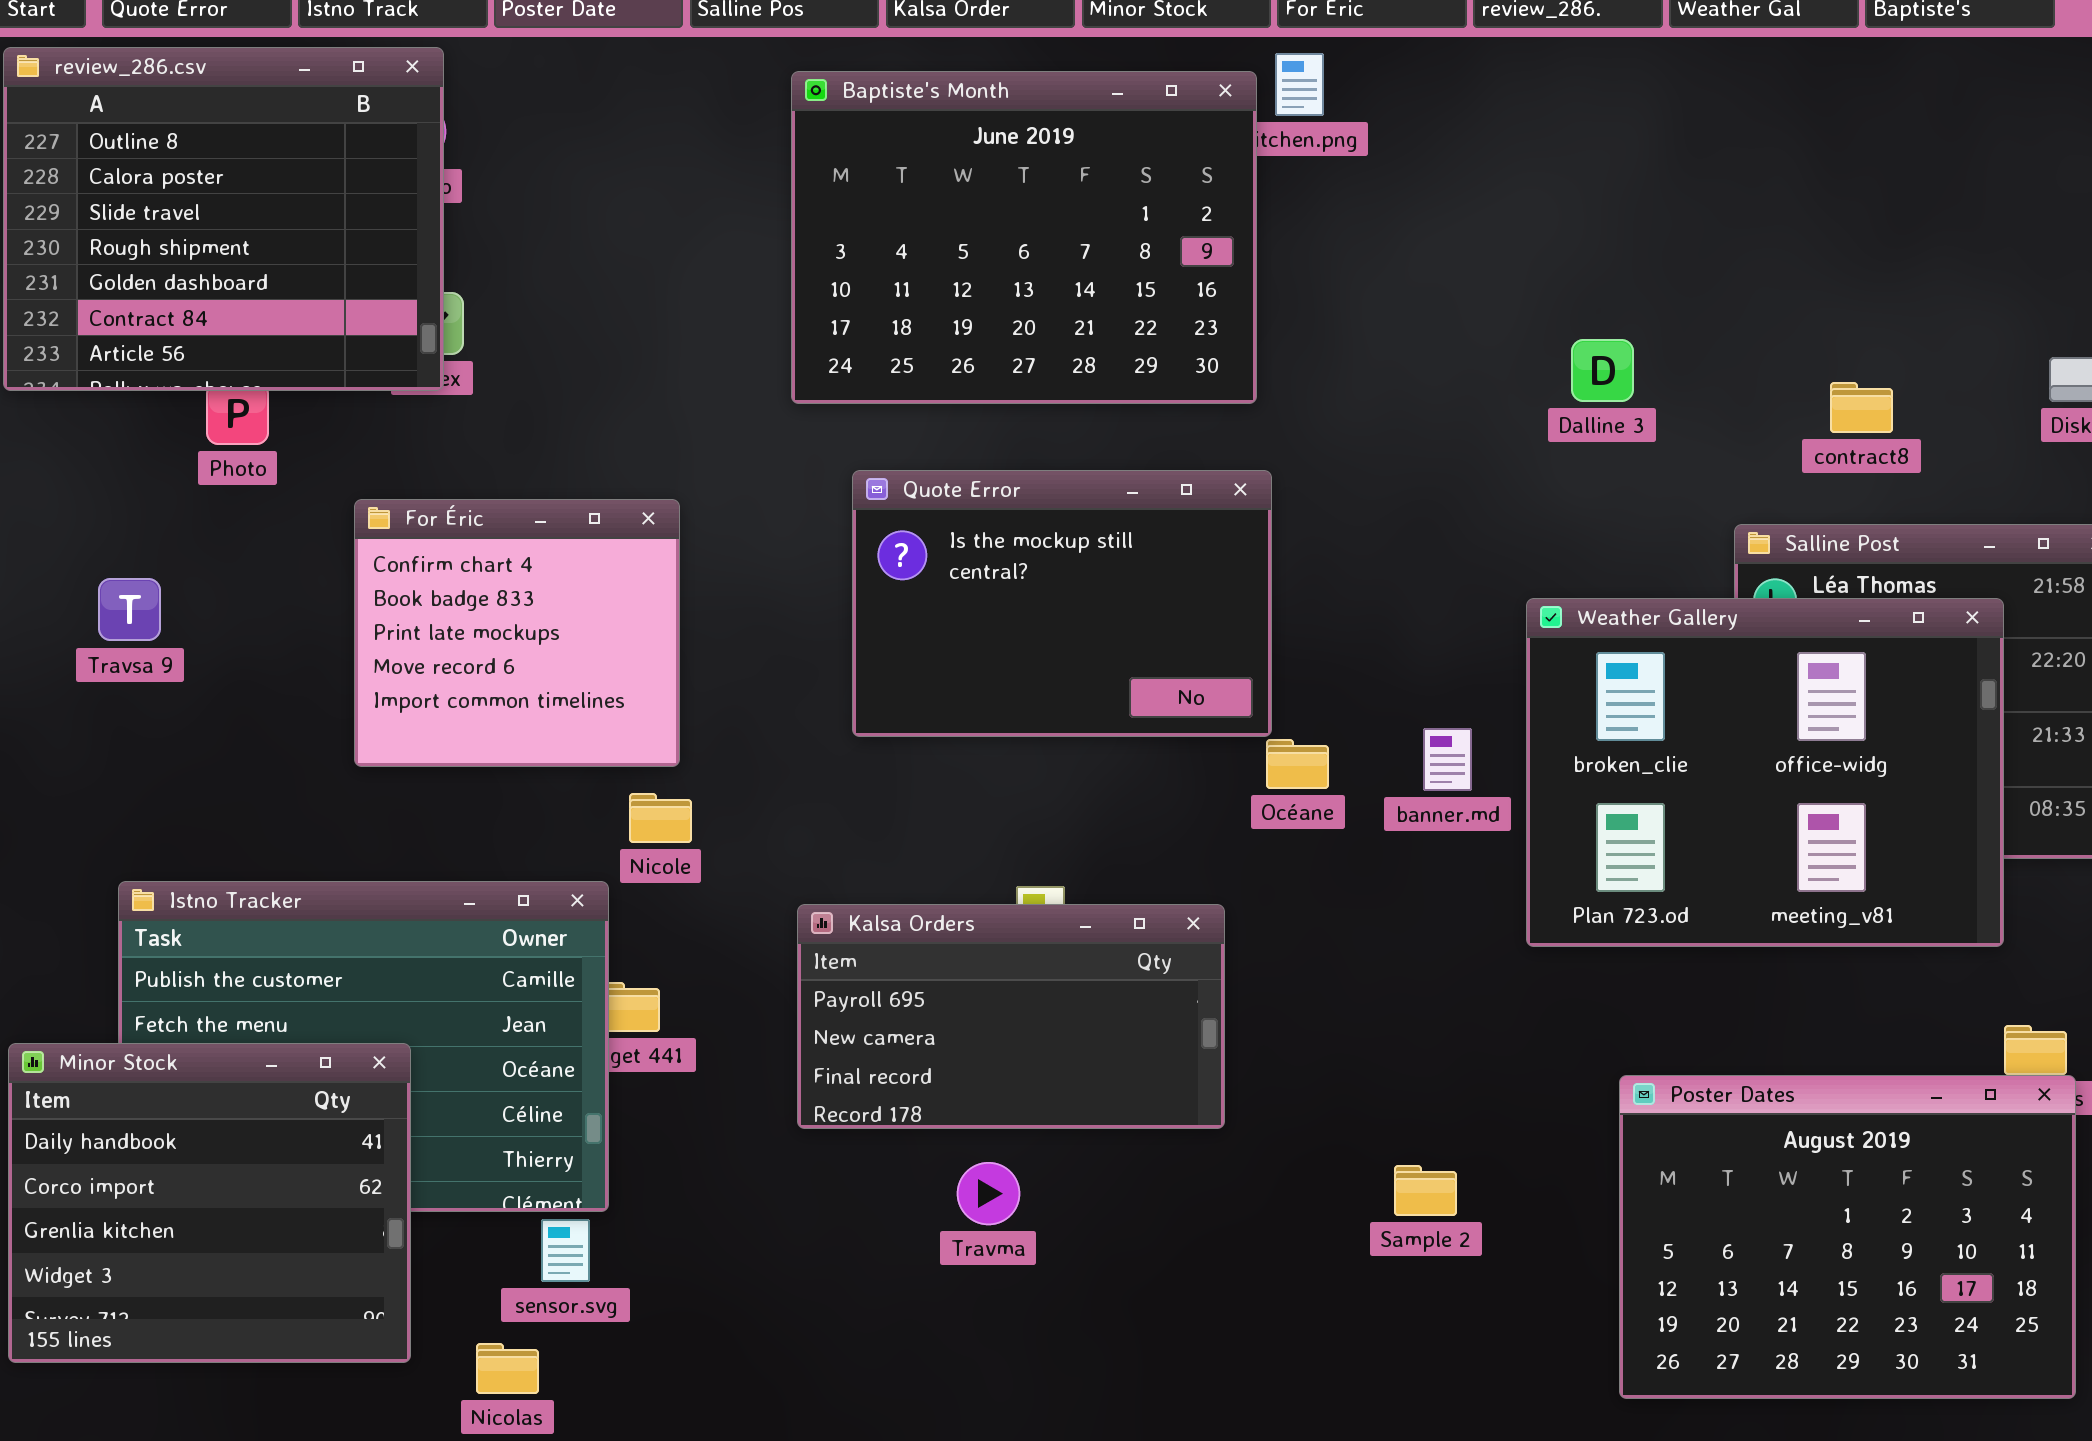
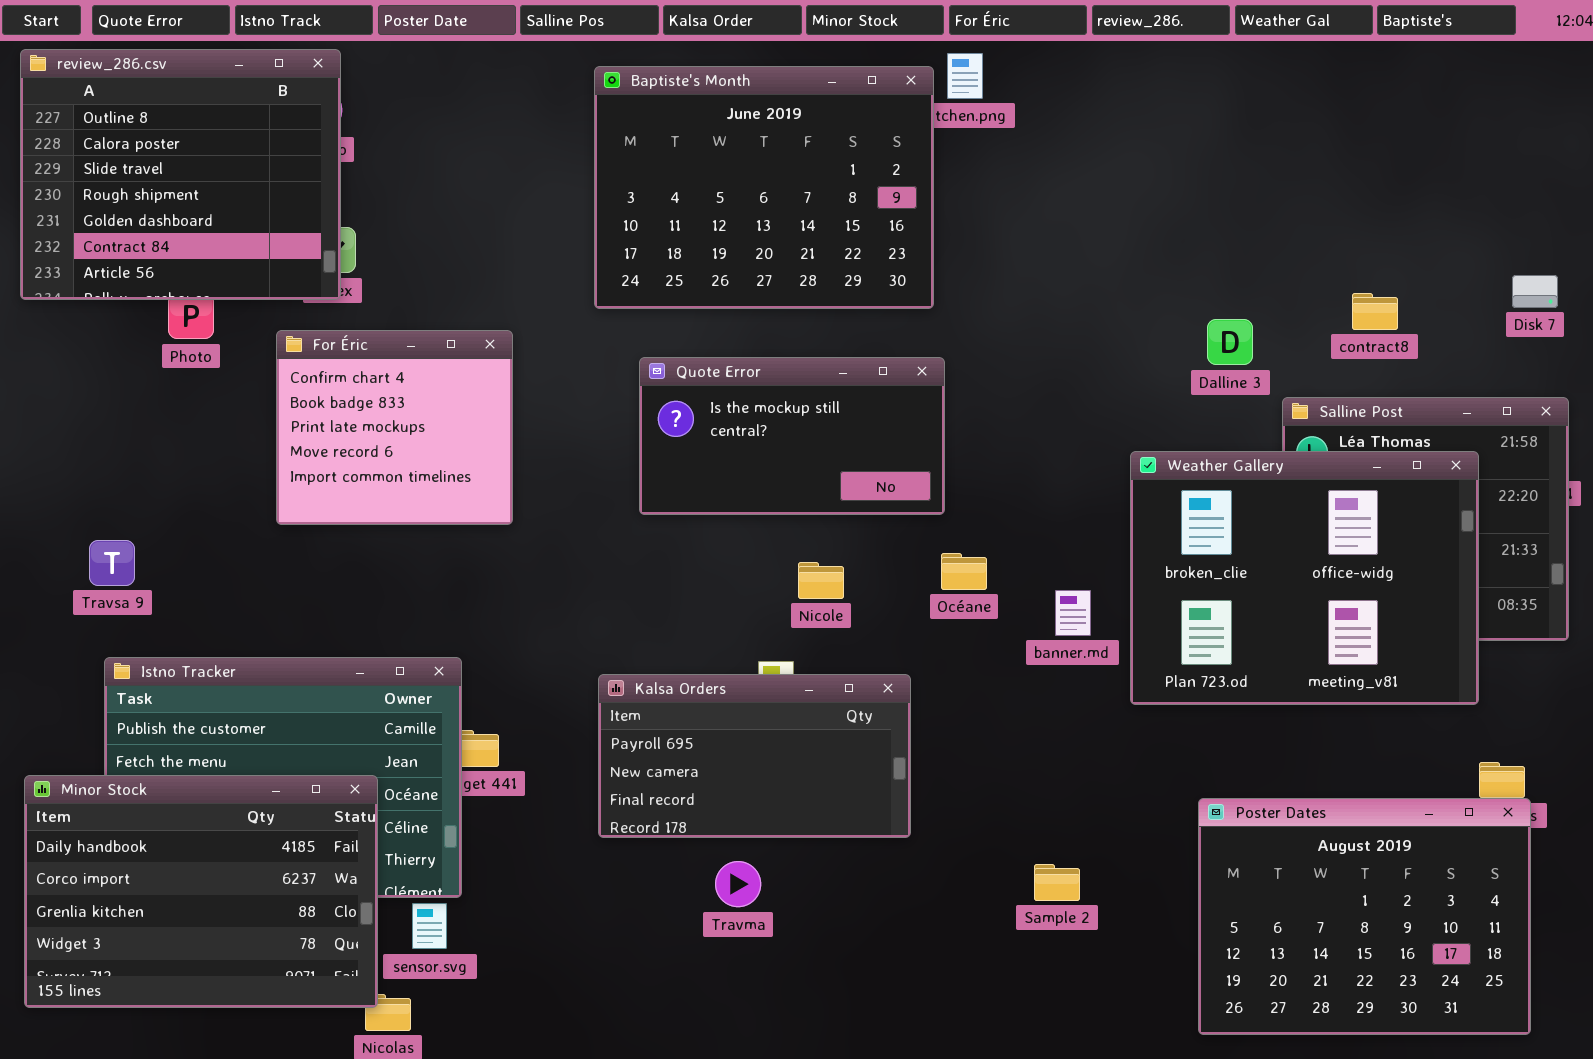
Dalline 3: [1571,339,1634,402] -> [1207,319,1253,365], moved
Quote Error: [852,470,1272,737] -> [639,357,945,515], resized
For Éric: [354,499,680,767] -> [276,330,513,525], moved
Travsa 9: [98,578,161,641] -> [89,540,135,586], moved
banner.md: [1423,728,1472,791] -> [1055,590,1091,636], moved
Nicole: [629,793,692,843] -> [798,562,844,599], moved
Minor Stock: [8,1043,411,1363] -> [24,775,378,1008], resized

